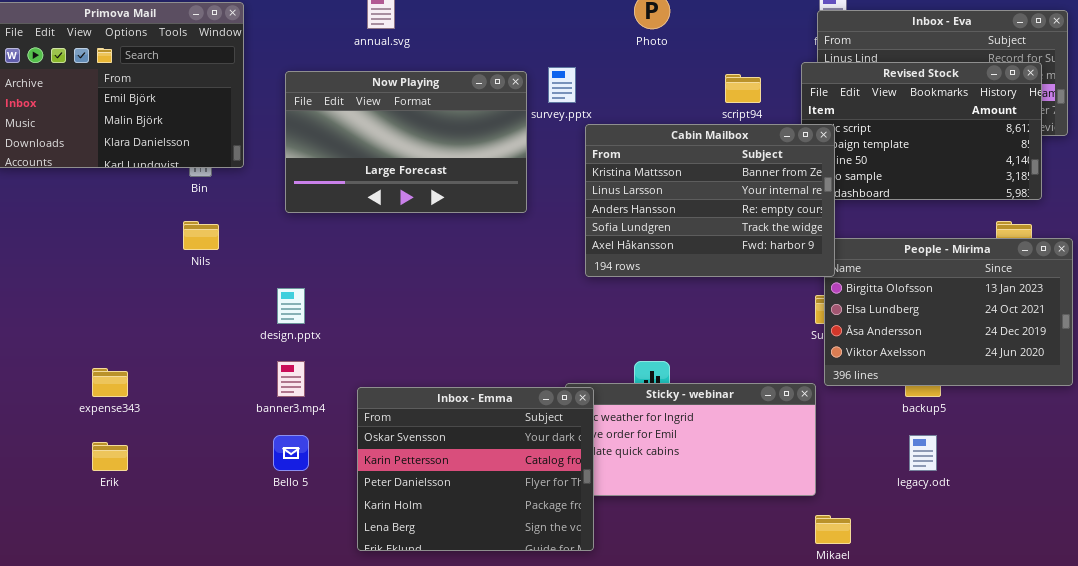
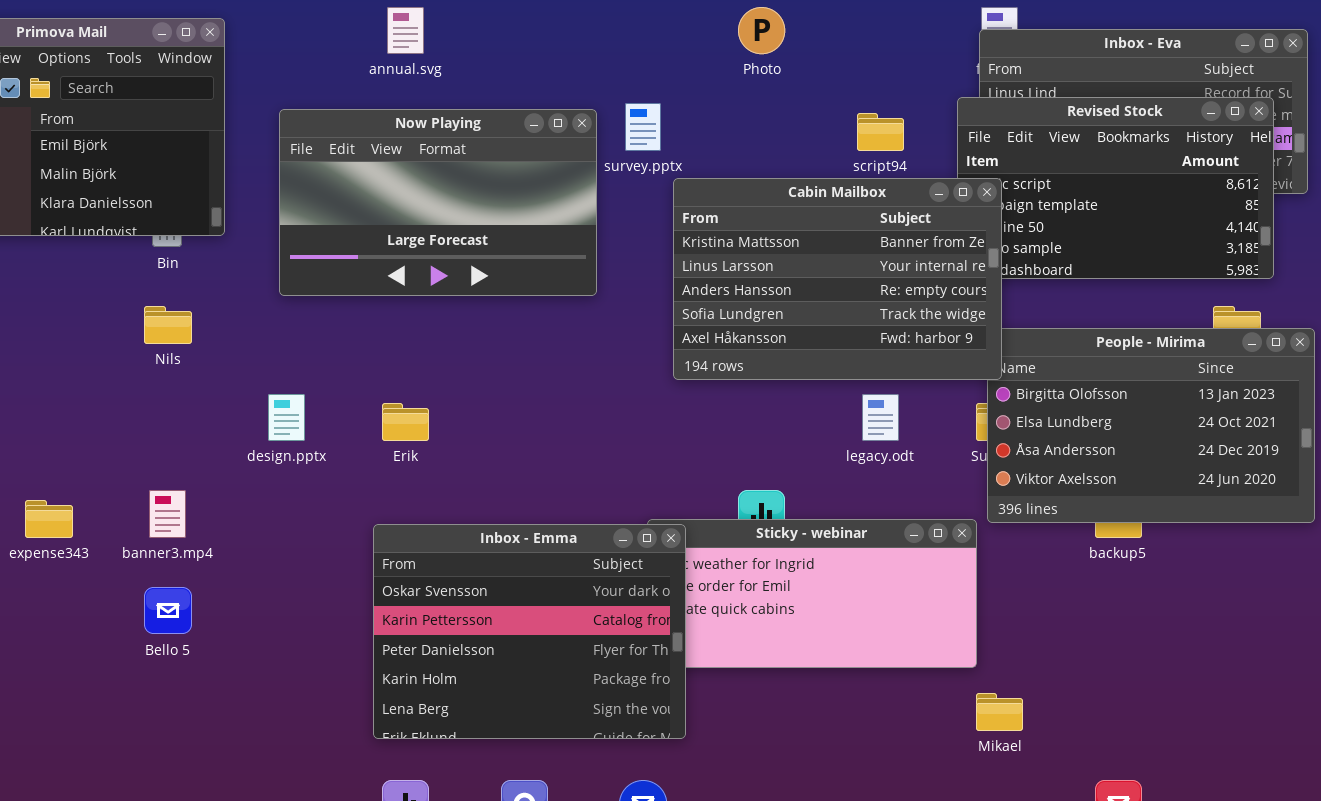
banner3.mp4: [277,361,305,397] -> [149,490,186,538], moved
Bello 5: [273,435,309,471] -> [144,587,192,634], moved
legacy.odt: [909,435,937,471] -> [862,394,899,441], moved
Erik: [92,442,128,471] -> [382,403,429,441], moved

